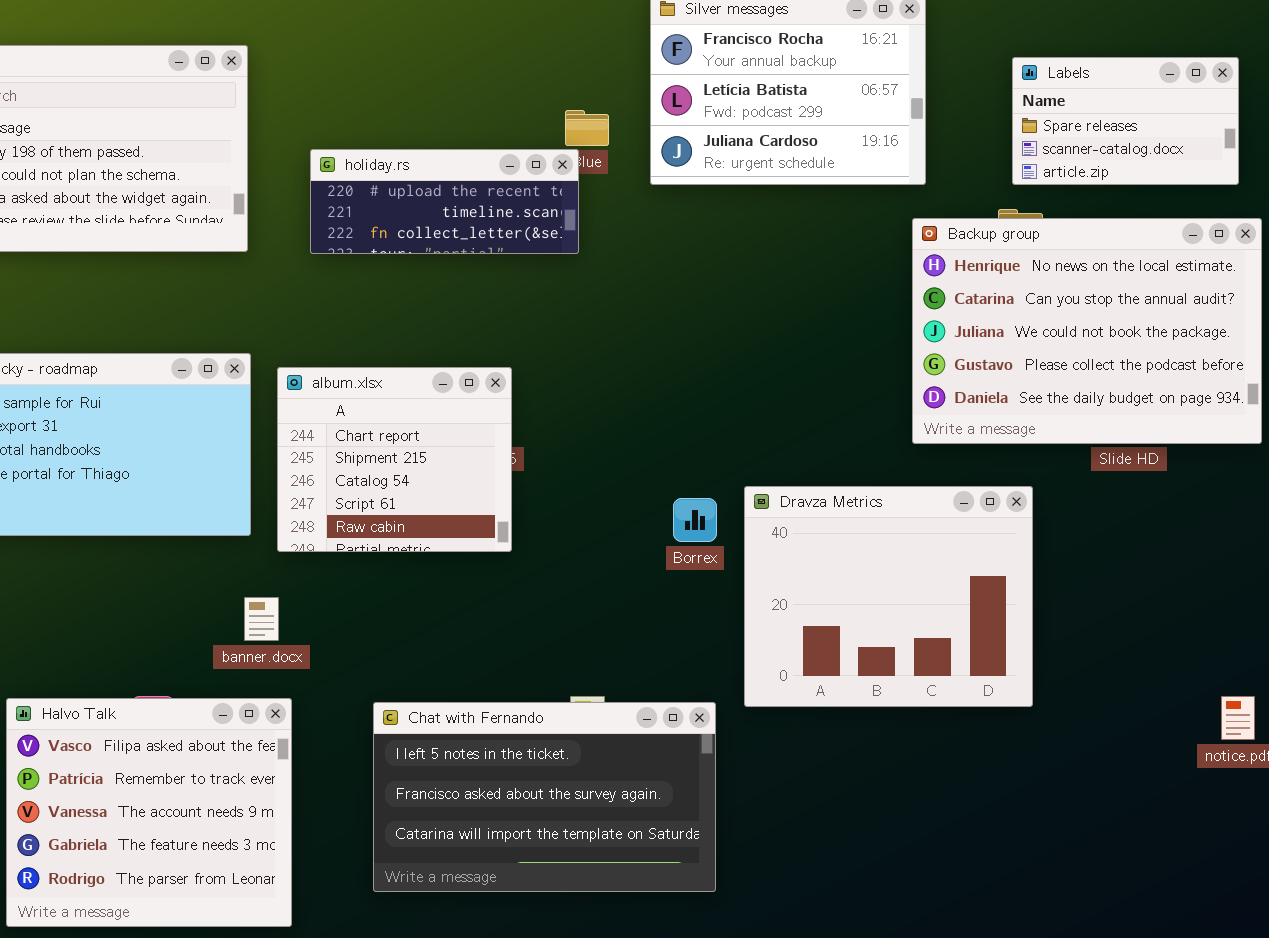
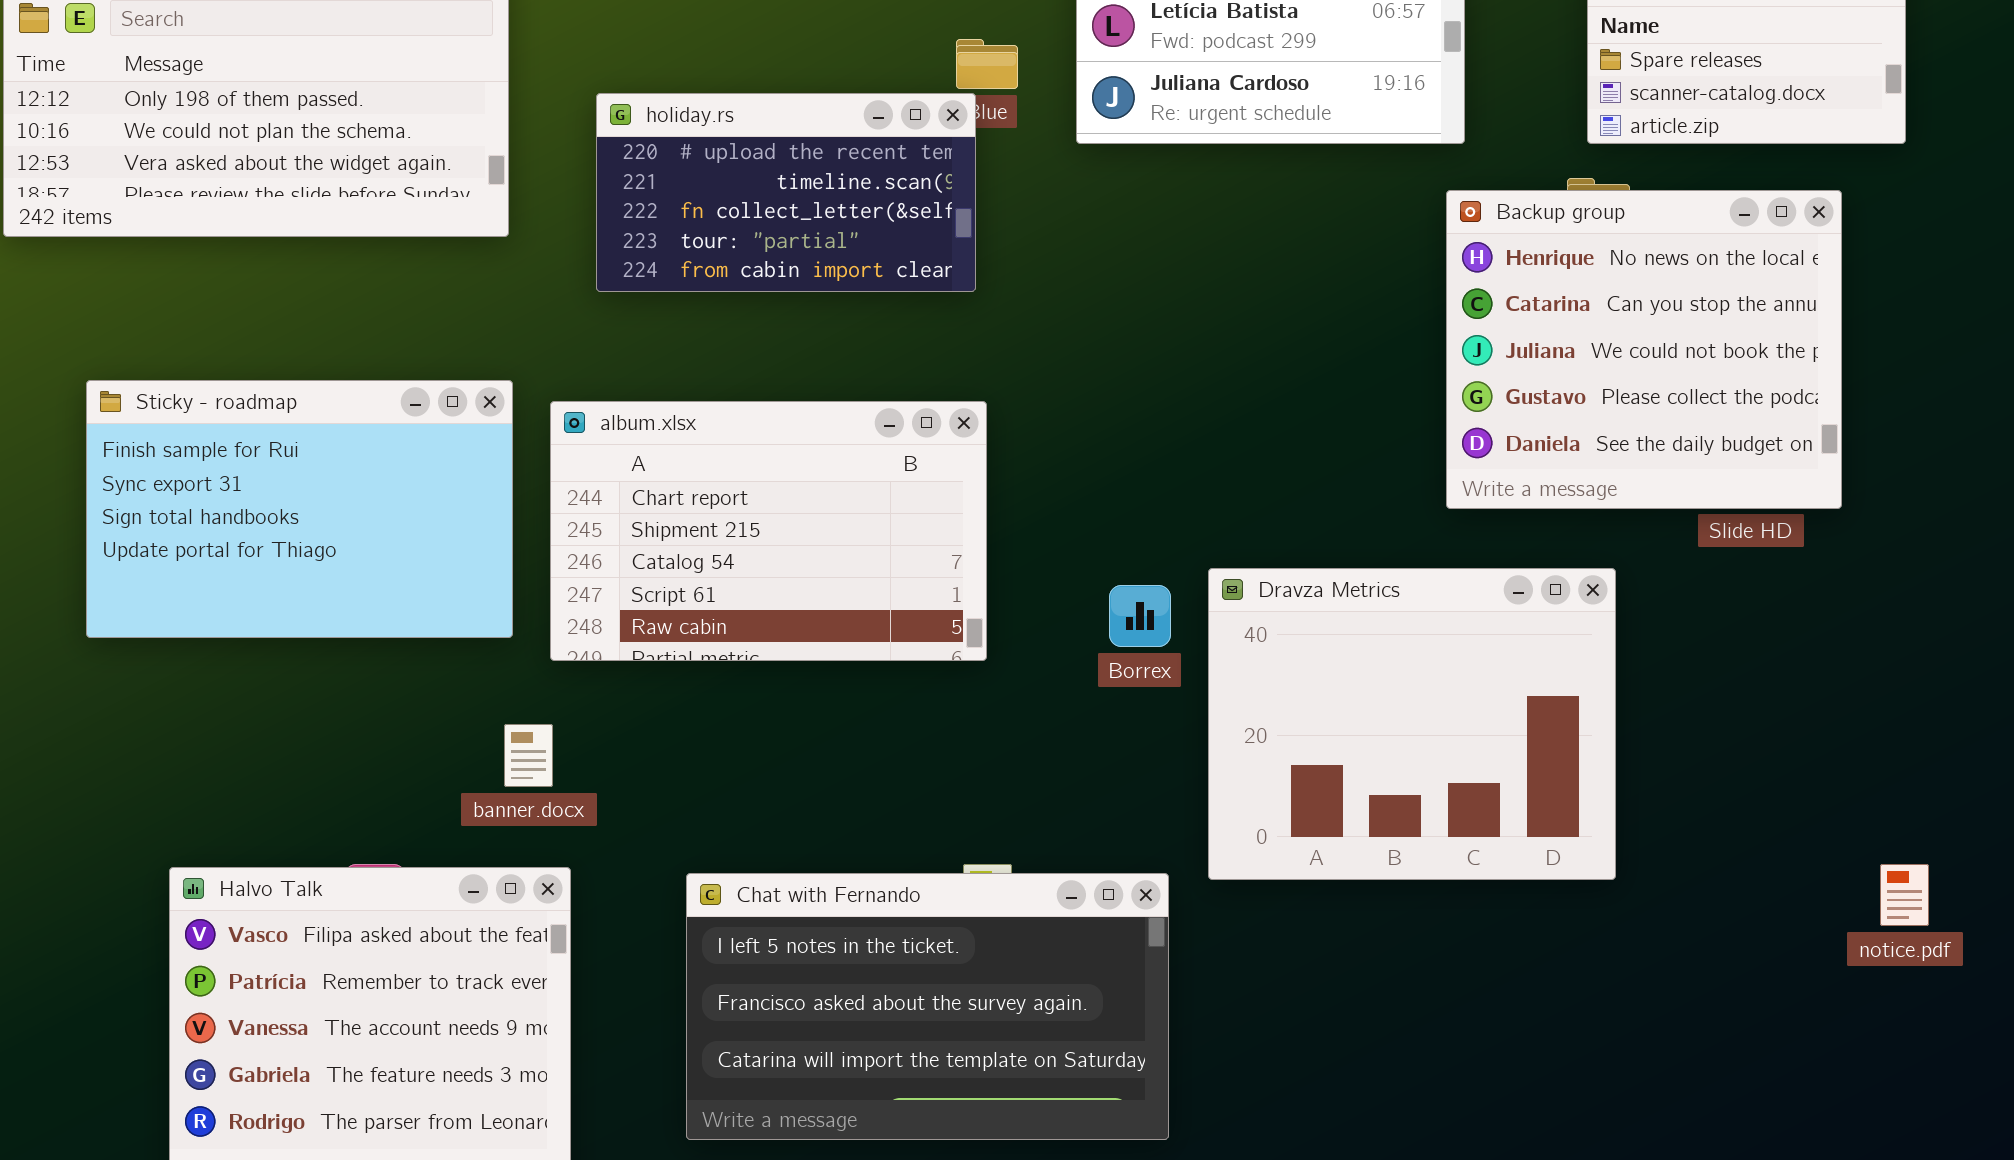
holiday.rs: [310,149,579,254] -> [596,93,976,292], resized
Backup group: [912,218,1262,444] -> [1446,190,1842,509], resized
album.xlsx: [277,367,512,552] -> [550,401,987,661], resized

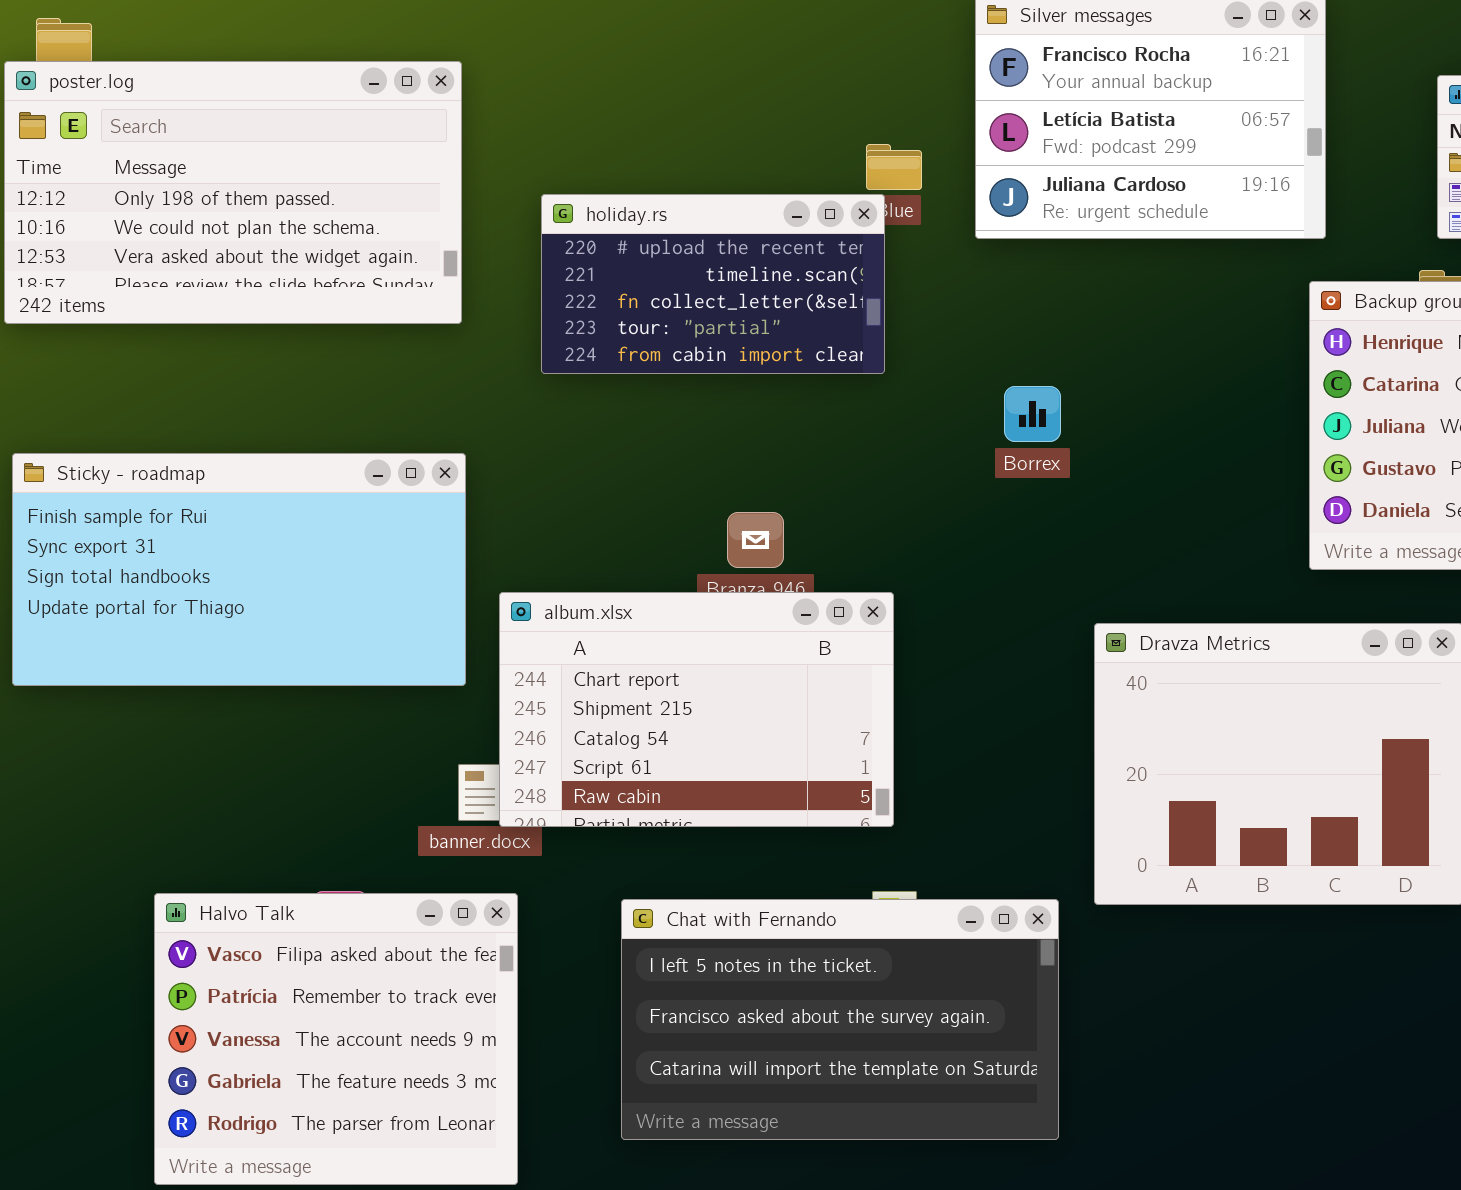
Sticky - roadmap: [86,380,513,638] -> [12,453,466,686], resized
album.xlsx: [550,401,987,661] -> [499,592,894,827], moved
Borrex: [1109,585,1171,647] -> [1004,386,1061,442], moved

